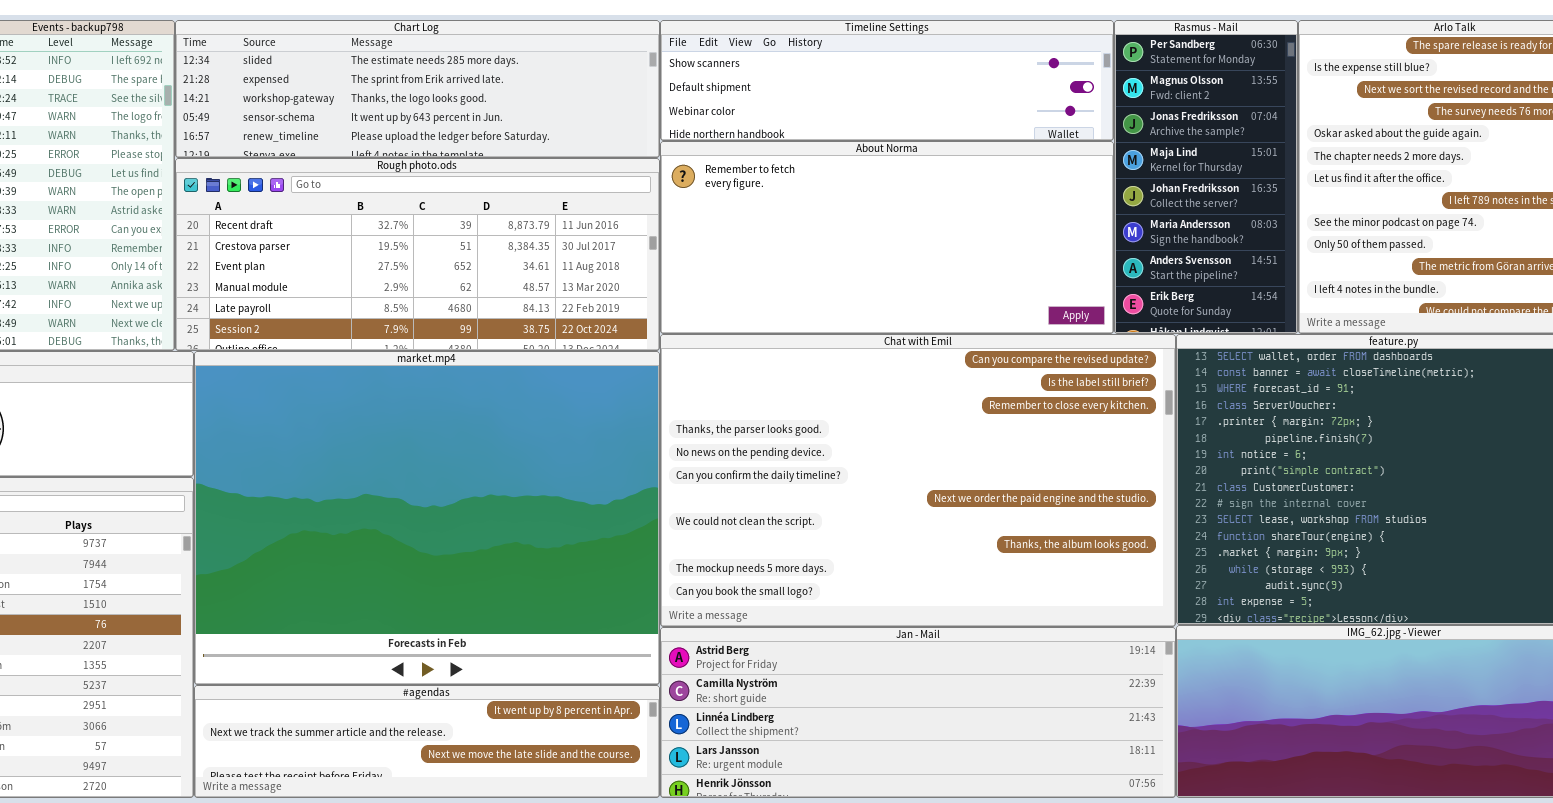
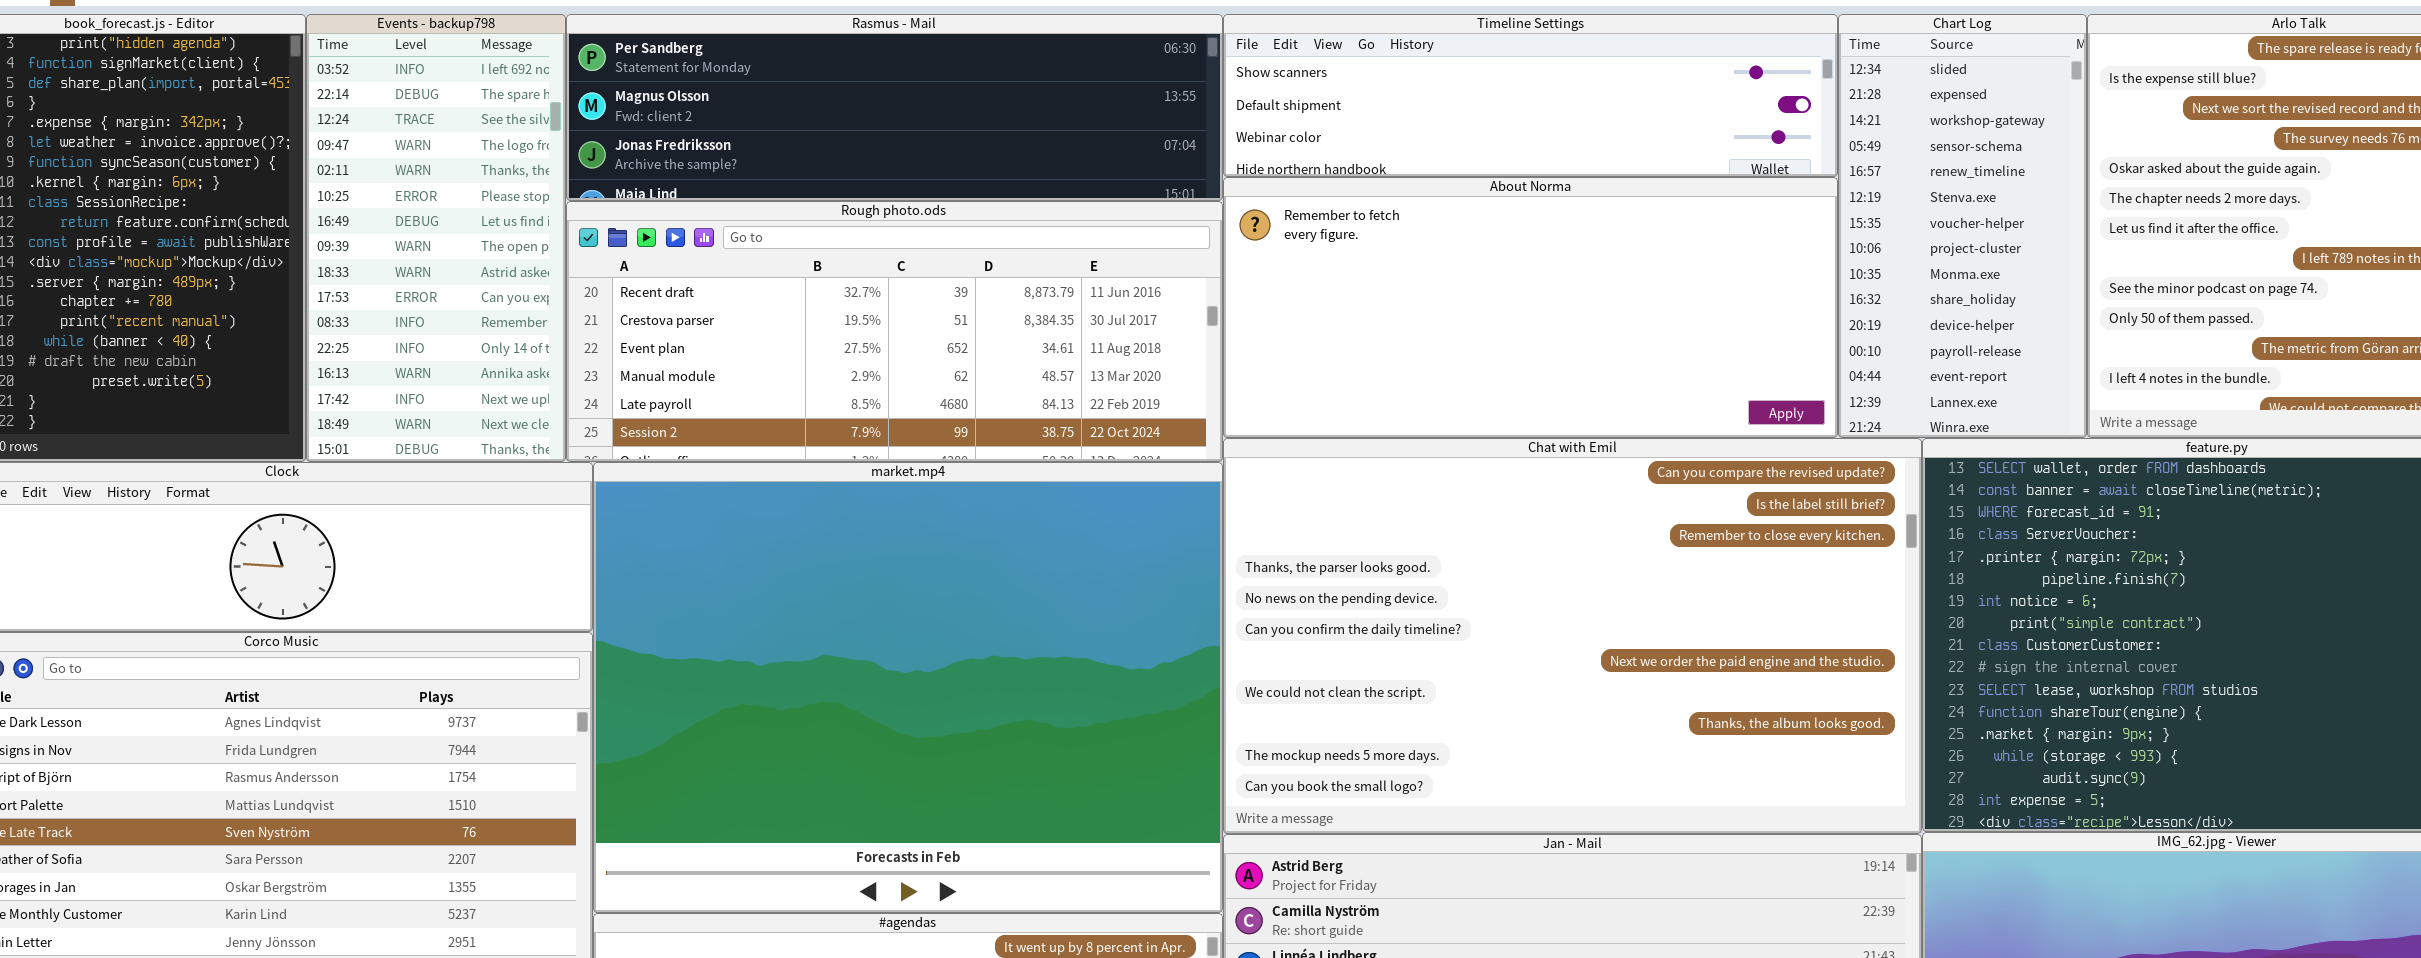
Chart Log: [175,20,660,158] -> [1838,14,2087,438], moved, resized
Rasmus - Mail: [1114,20,1298,334] -> [566,14,1223,201], moved, resized

